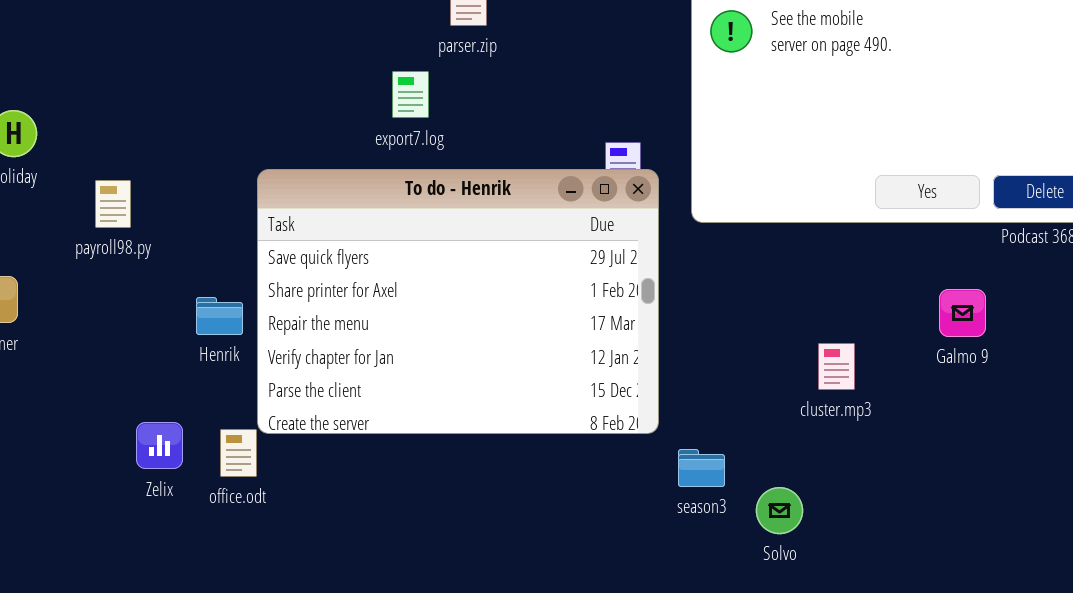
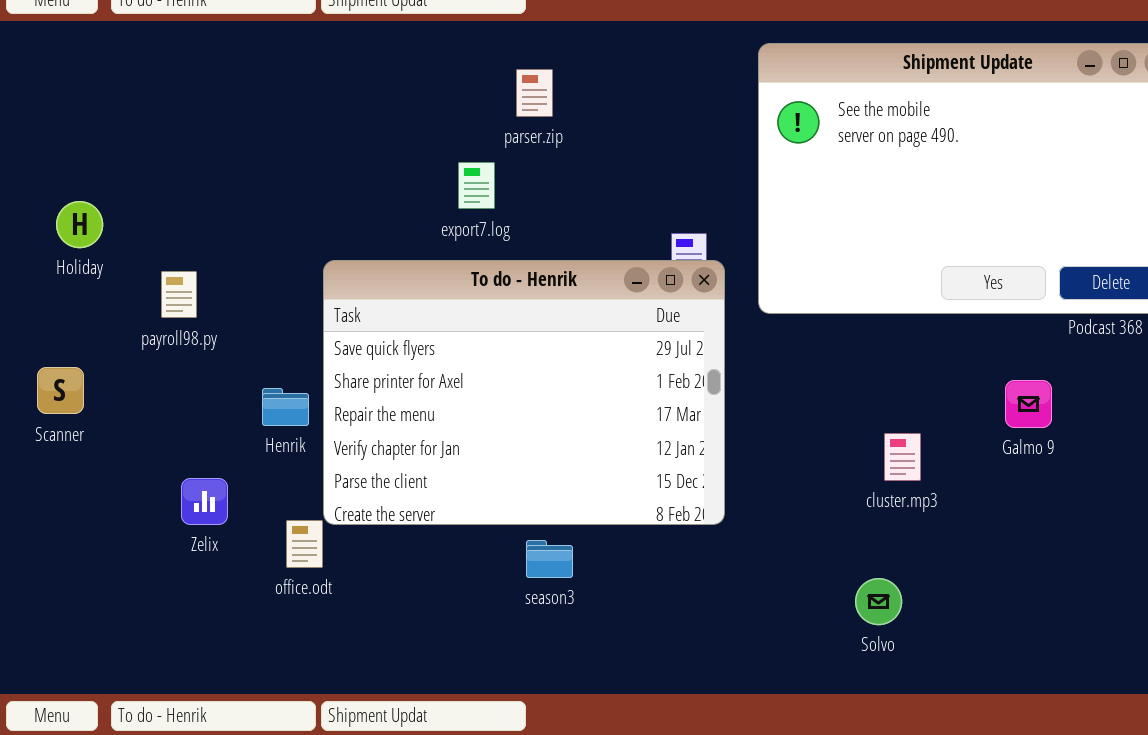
Zelix: [136,422,183,469] -> [181,478,228,525], moved
season3: [678,449,725,487] -> [526,540,573,578], moved
Solvo: [756,487,803,534] -> [855,578,902,625], moved

